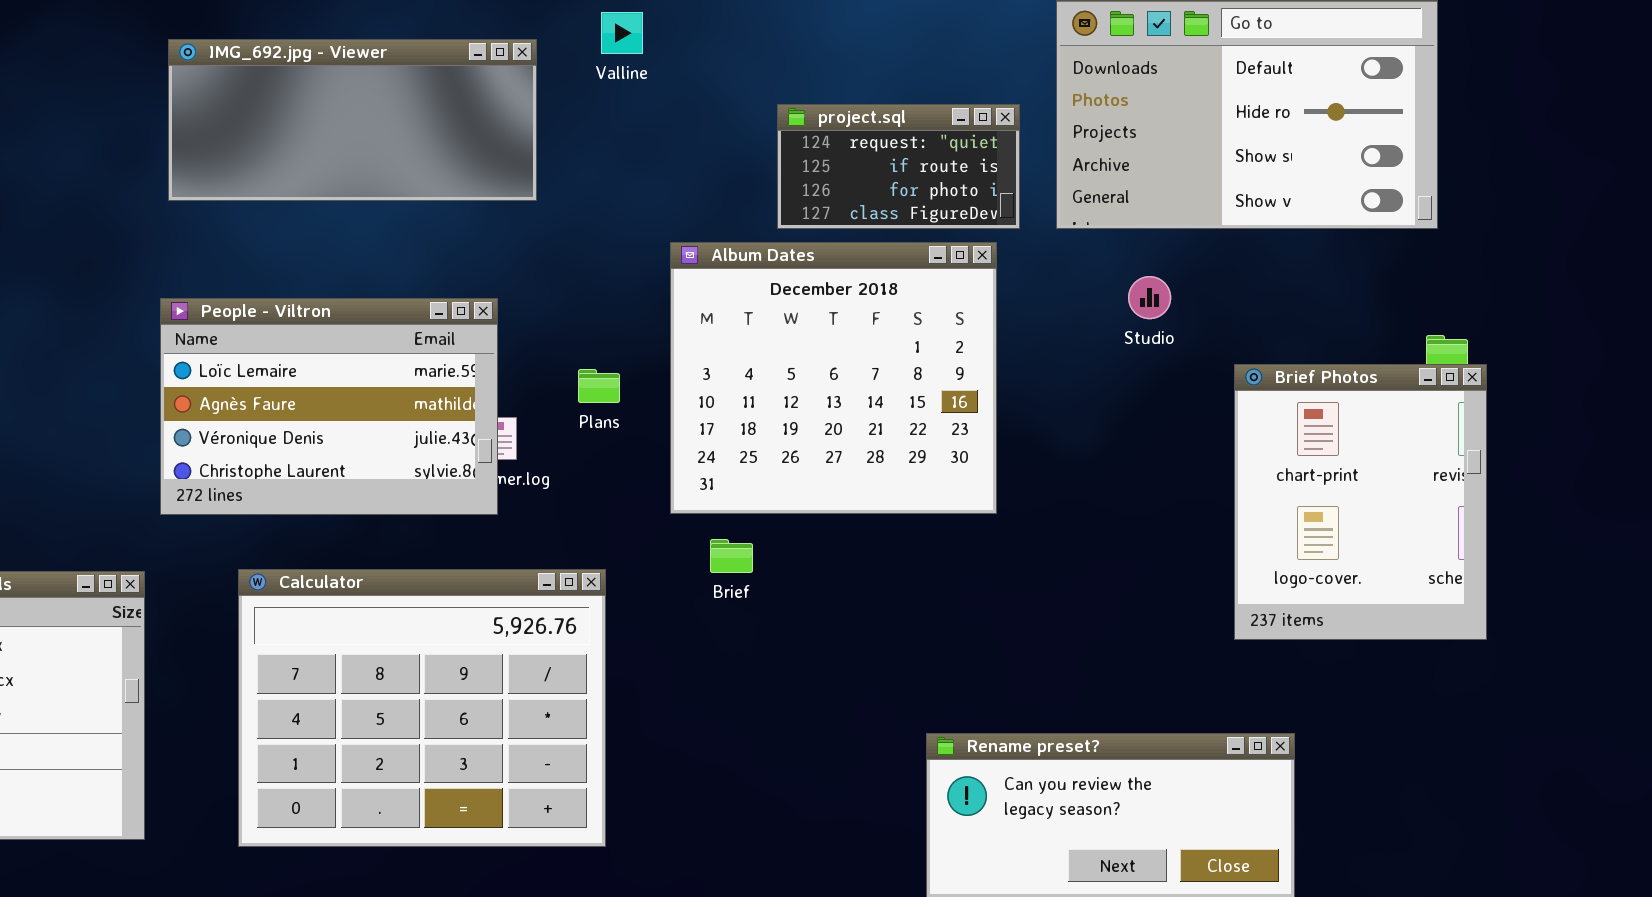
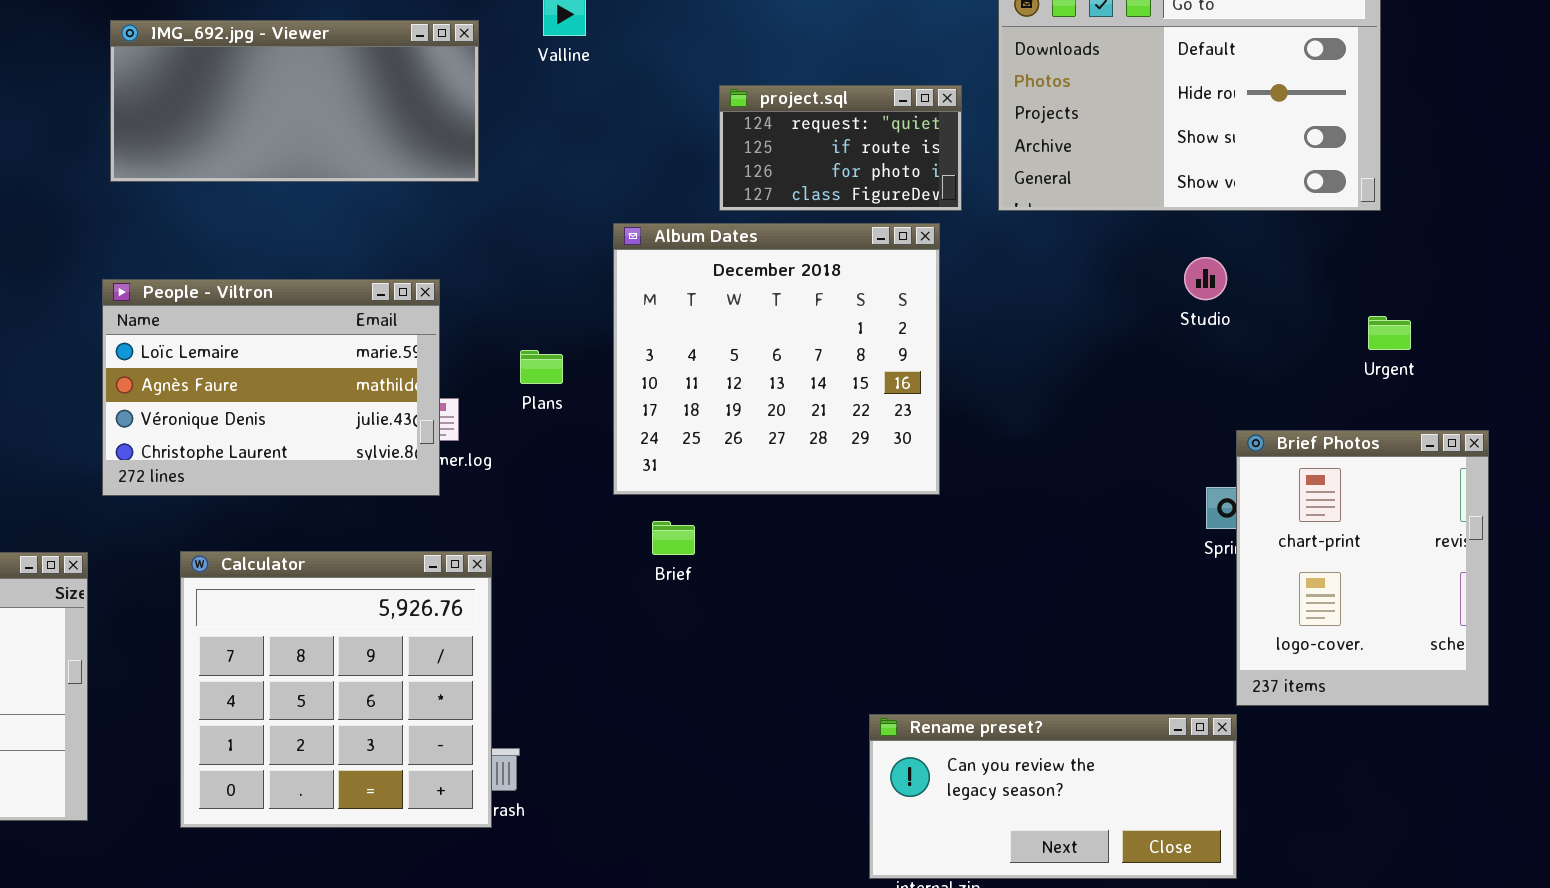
Studio: [1128,276,1171,319] -> [1184,257,1227,300], moved
Brief Photos: [1234,364,1487,640] -> [1236,430,1489,706], moved
Calculator: [238,569,606,847] -> [180,551,492,828], resized

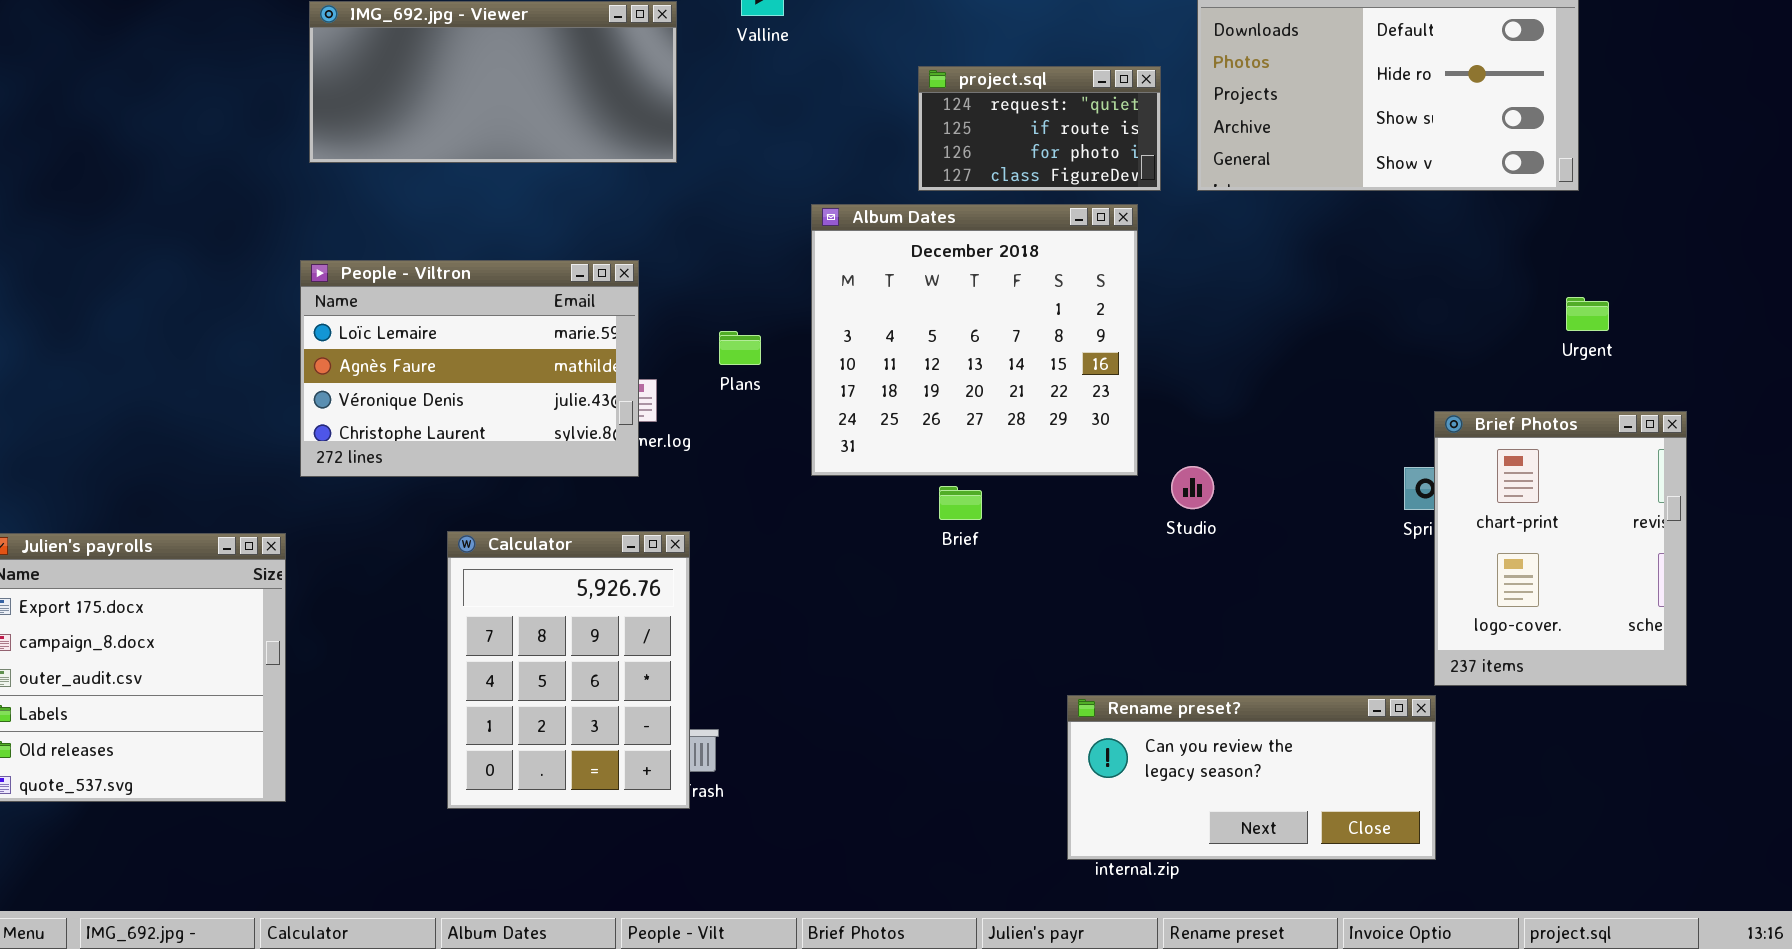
Studio: [1184,257,1227,300] -> [1171,466,1214,509], moved
Brief: [652,521,695,555] -> [939,486,982,520], moved
Calculator: [180,551,492,828] -> [447,531,690,809], resized

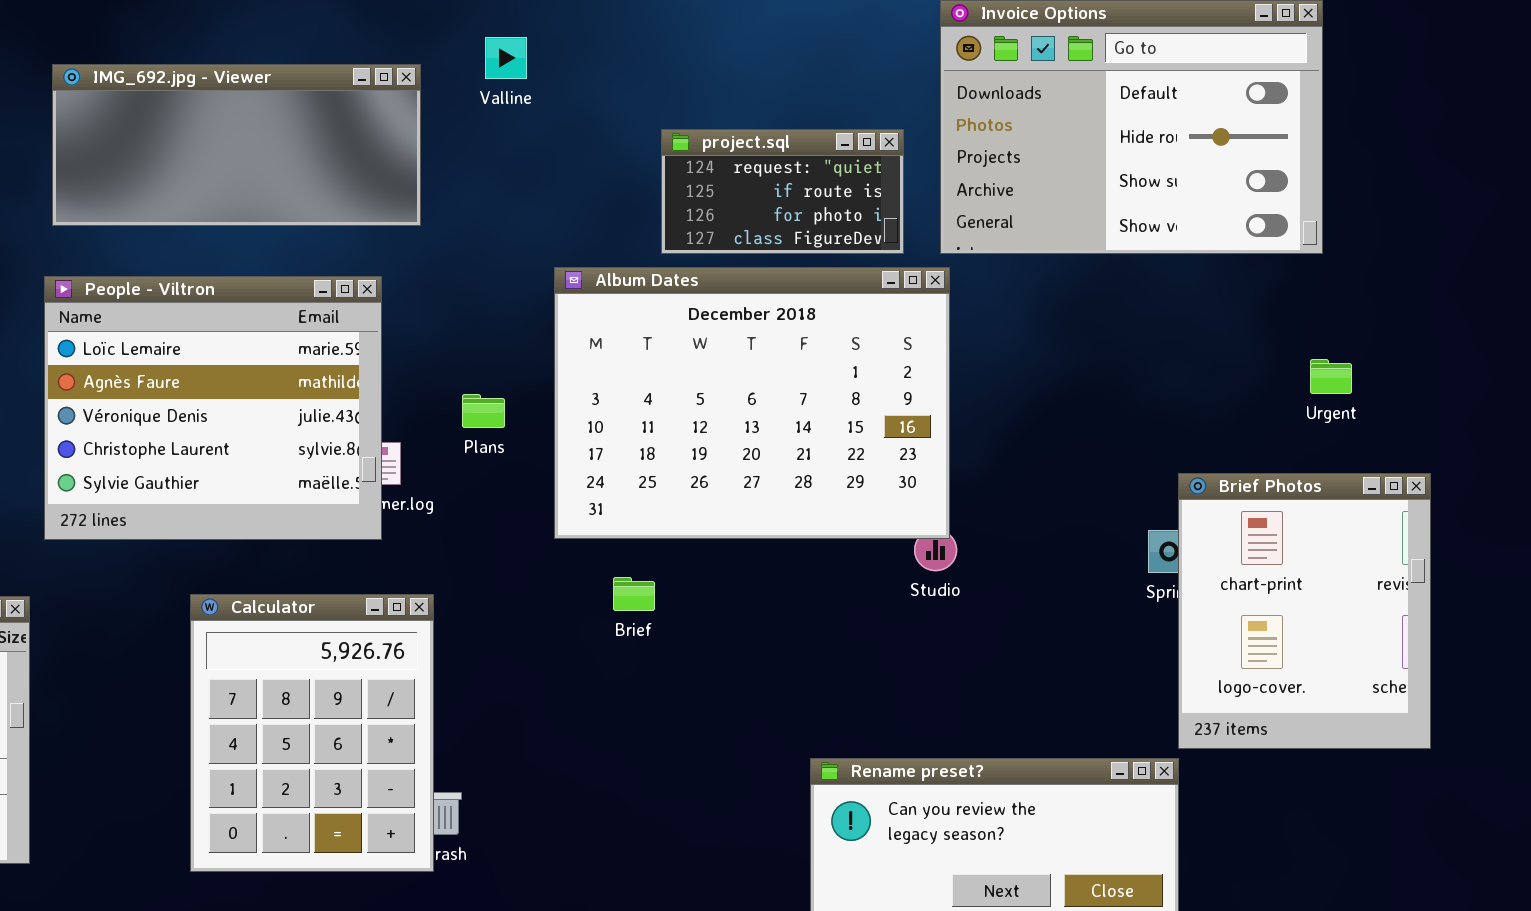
Album Dates: [811,204,1138,476] -> [554,267,950,539], resized
People - Viltron: [300,260,639,477] -> [44,276,382,540], resized
Brief: [939,486,982,520] -> [613,577,655,611], moved

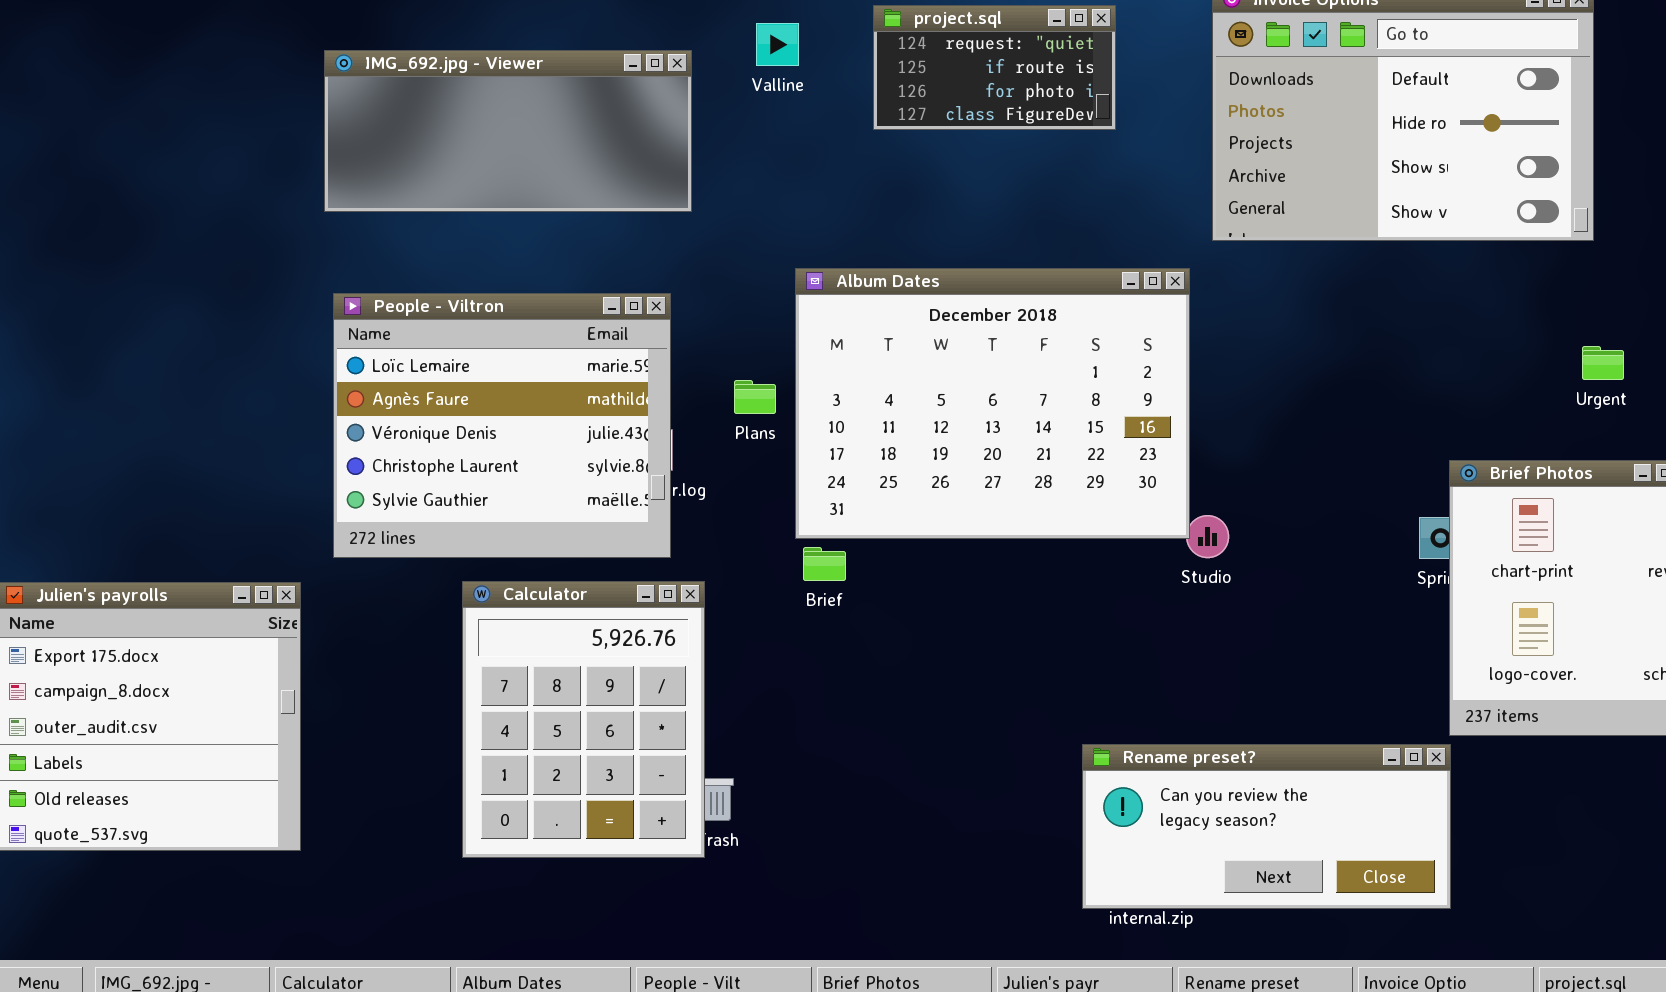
project.sql: [661,129,904,254] -> [873,5,1116,130], moved
Album Dates: [554,267,950,539] -> [795,268,1190,539], moved
People - Viltron: [44,276,382,540] -> [333,293,671,558], moved
Brief: [613,577,655,611] -> [803,547,846,581], moved

